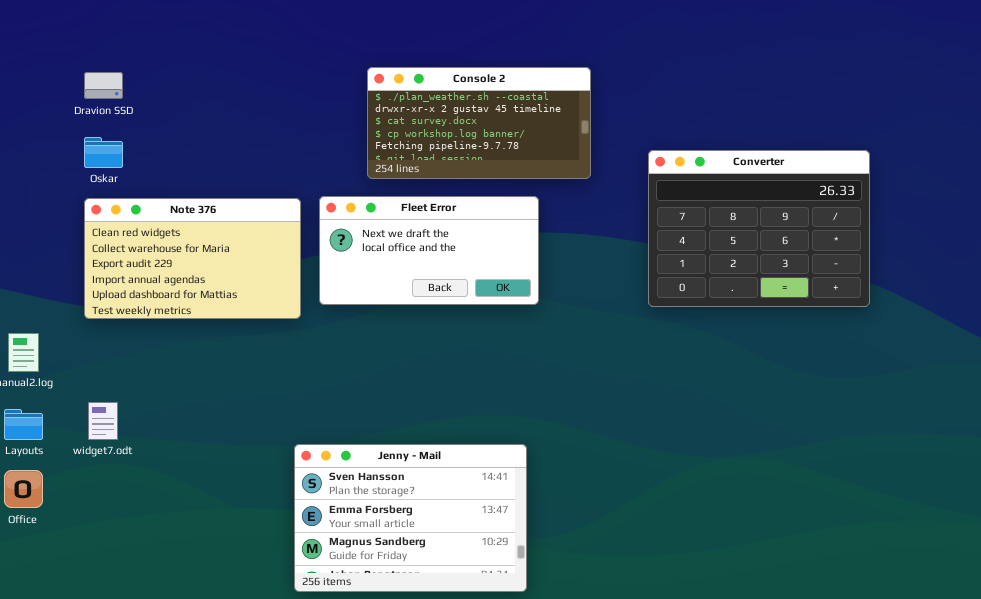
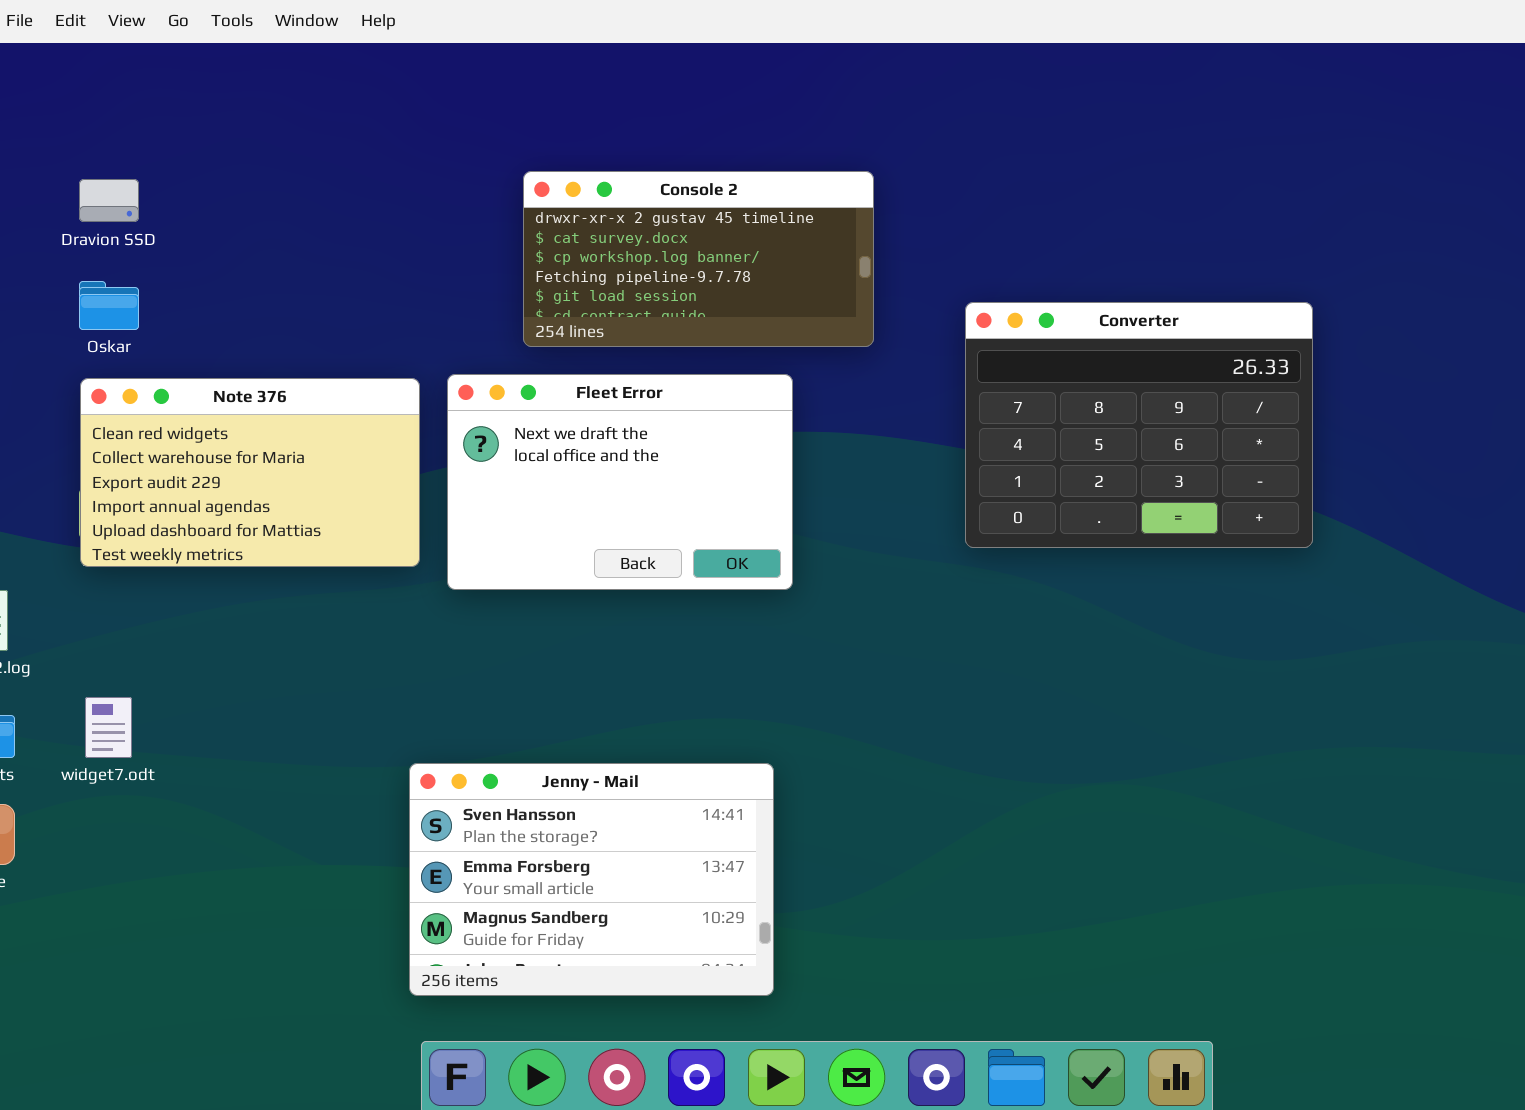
Console 2: [367,67,591,179] -> [523,171,874,347], scrolled down 1 row
Fleet Error: [319,196,539,305] -> [447,374,793,590], resized

